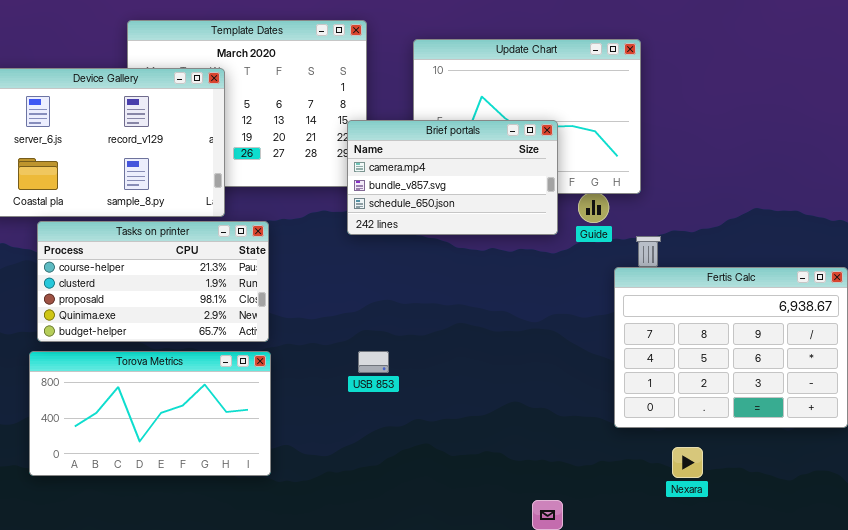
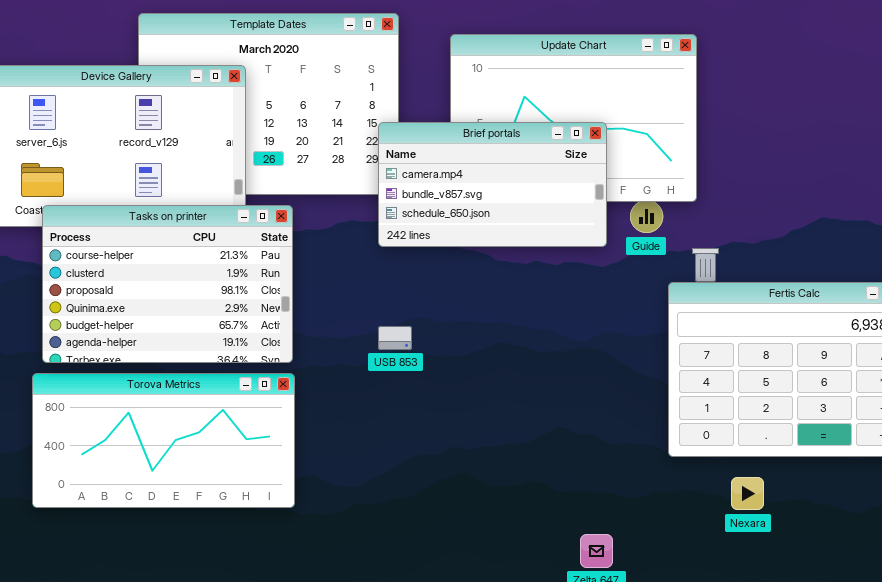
Tasks on printer: [37,221,269,342] -> [42,205,293,363], resized
USB 853: [358,351,389,373] -> [378,326,412,350], moved

